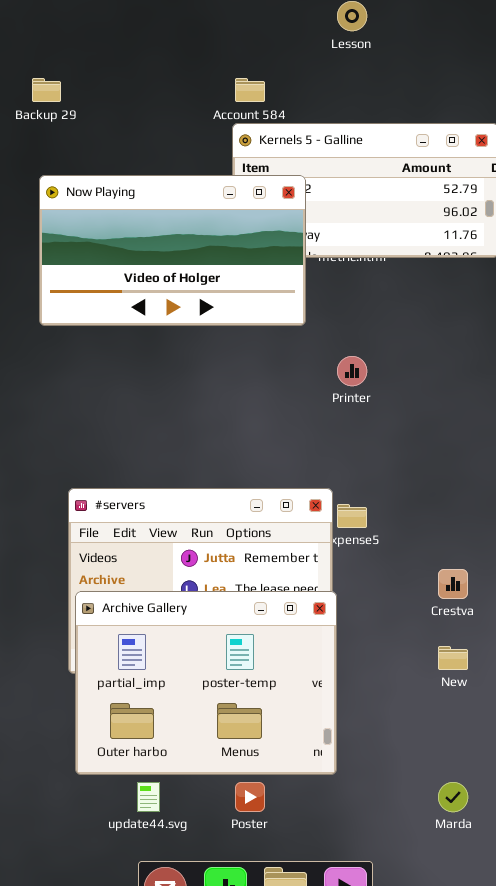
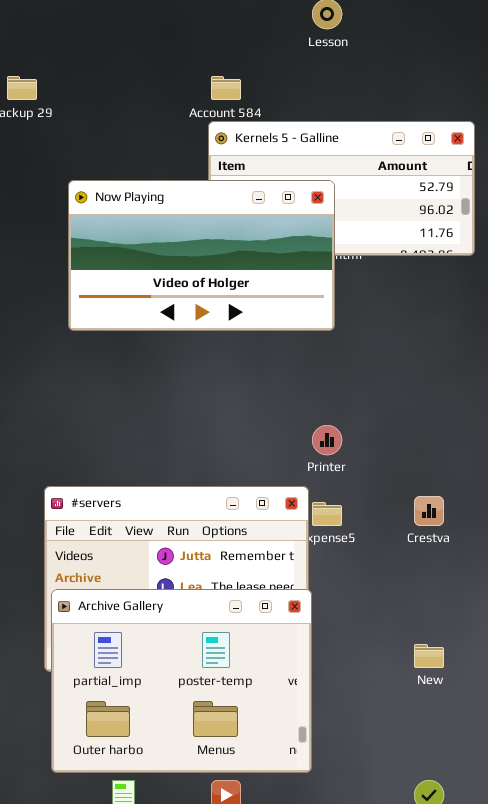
Now Playing: [39,175,306,326] -> [68,180,335,331], moved
Printer: [337,356,367,386] -> [312,425,342,455], moved
Crestva: [438,569,468,599] -> [414,496,444,526], moved

